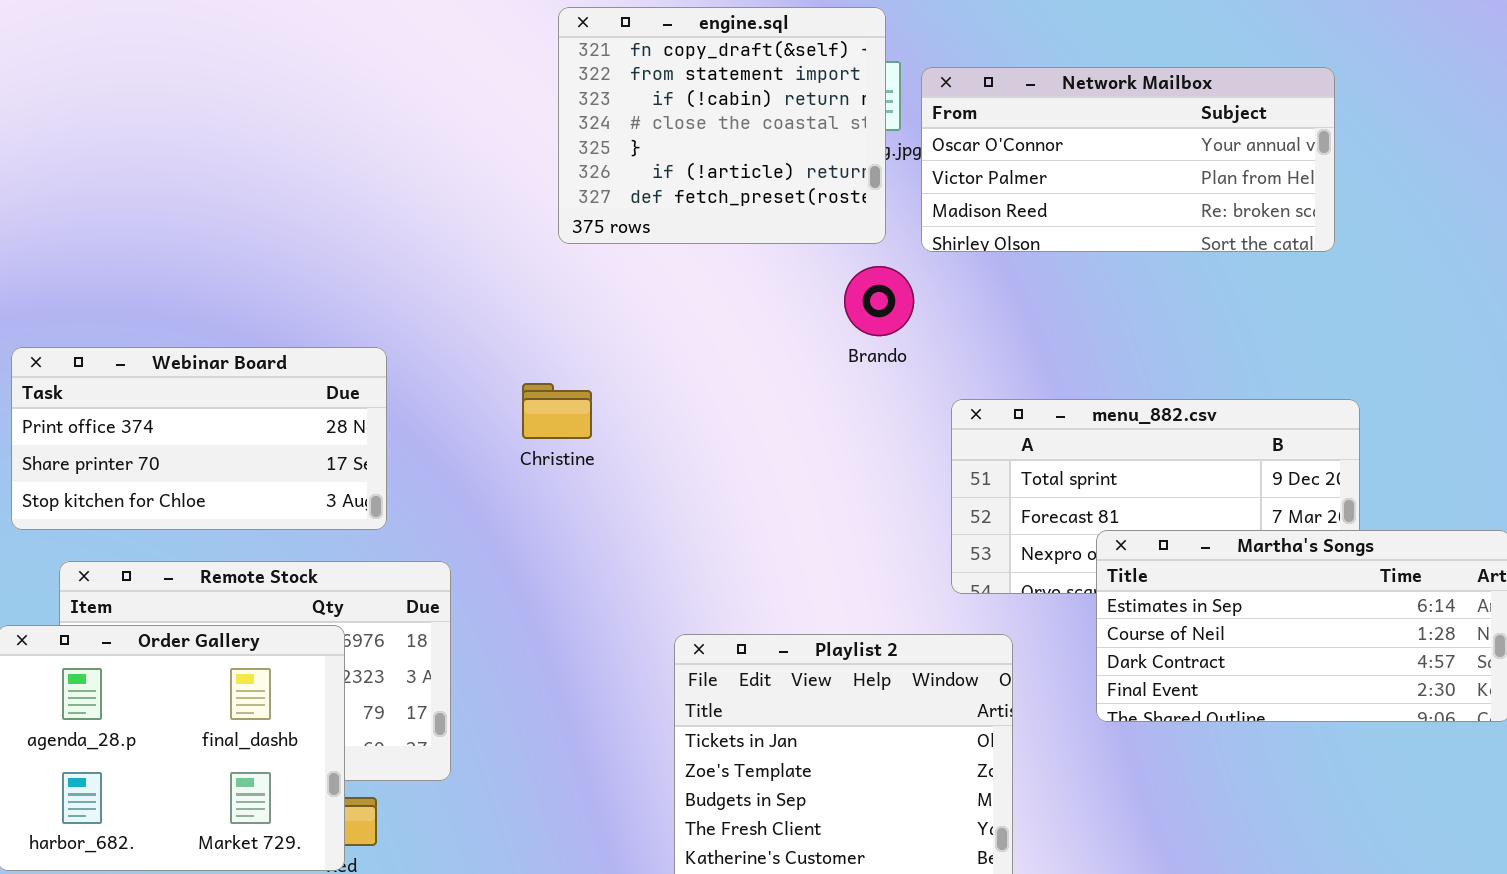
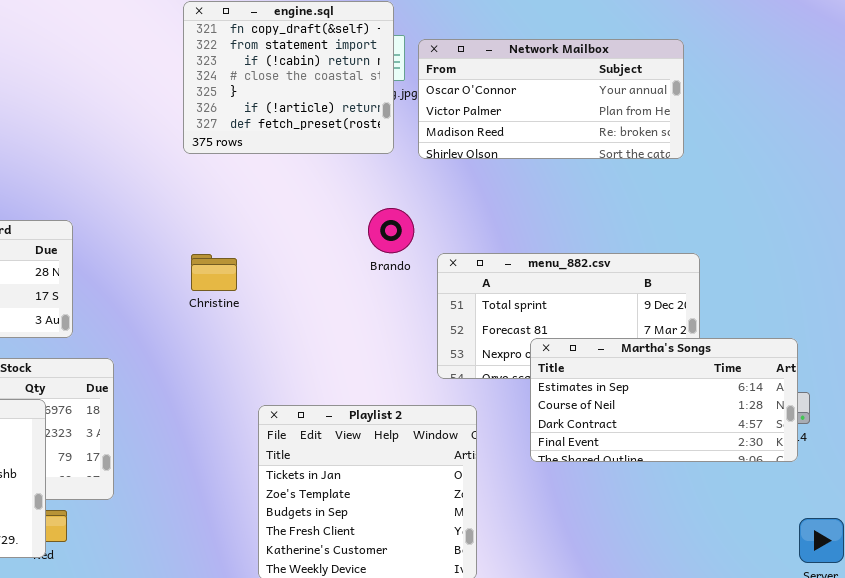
Brando: [844,266,914,336] -> [368,208,414,253], moved
Christine: [522,383,592,439] -> [191,254,237,291], moved

